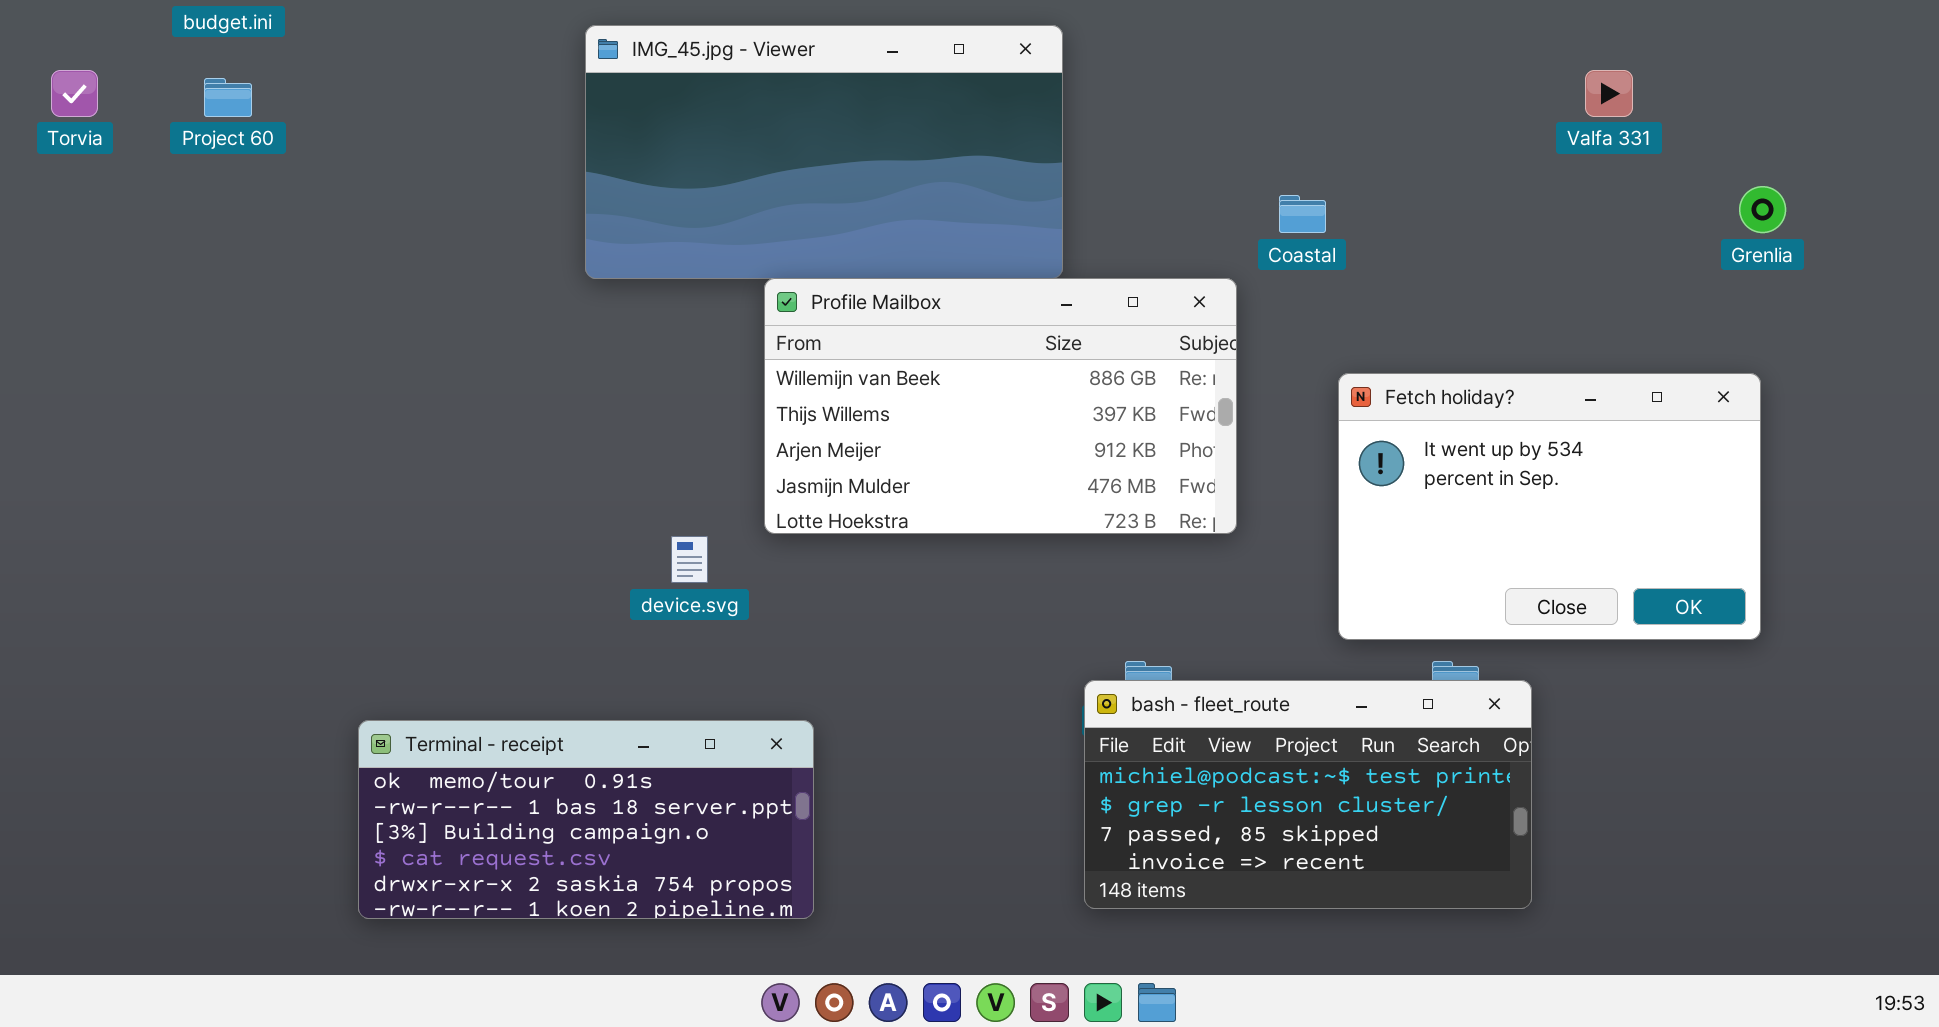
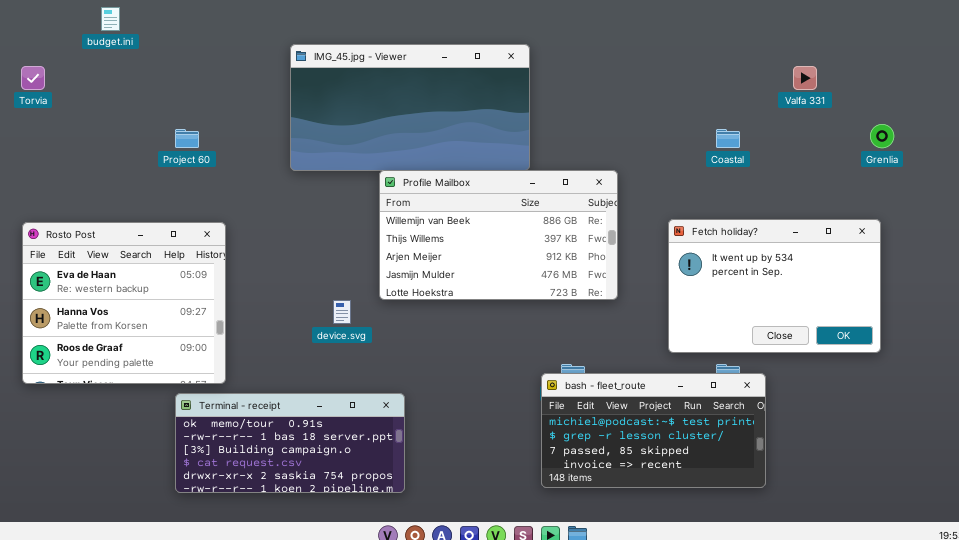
Project 60: [204,78,252,117] -> [175,129,199,148], moved
Coastal: [1279,195,1326,233] -> [716,129,740,148], moved
Rosto Post: none -> [22,222,226,384], opened

